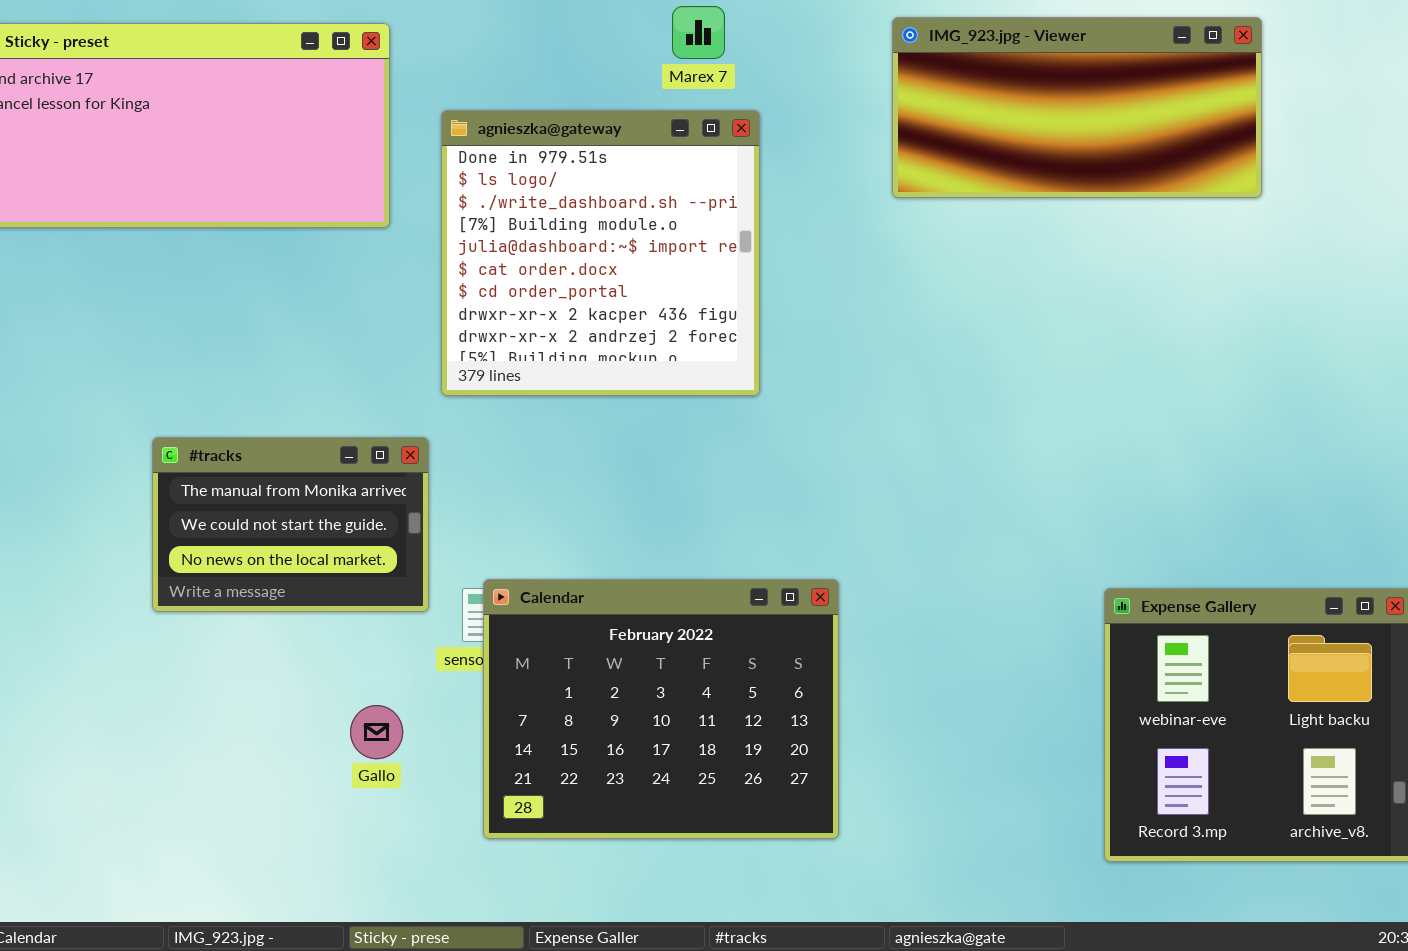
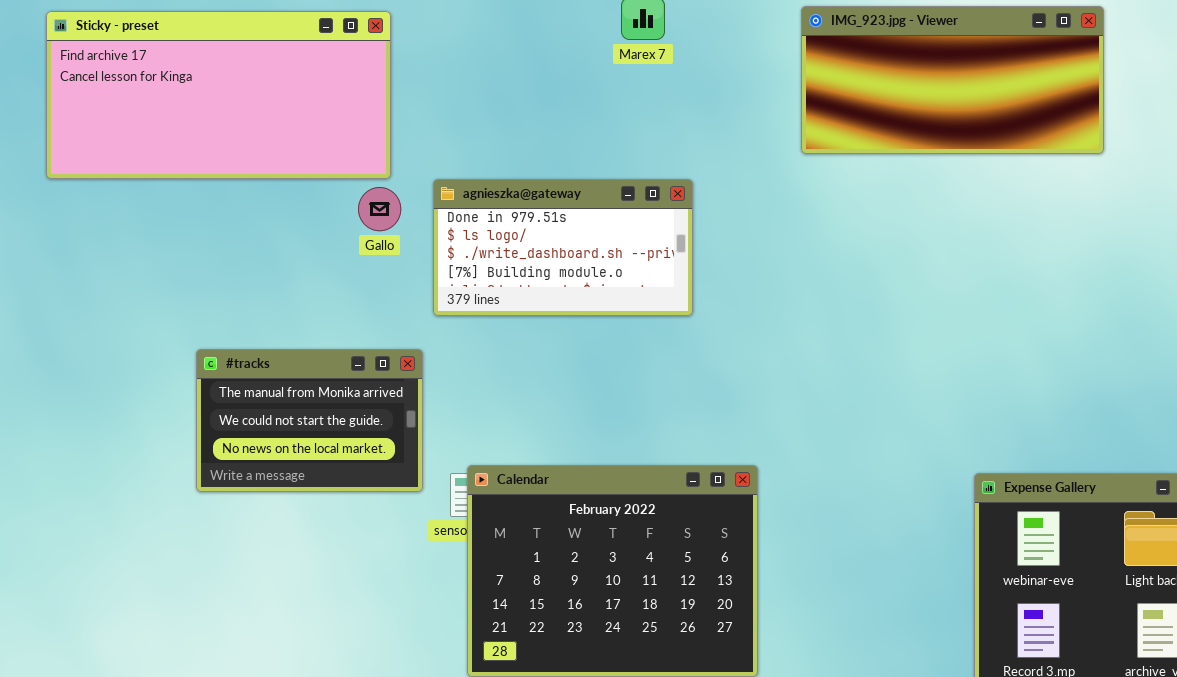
agnieszka@gateway: [441,110,760,396] -> [433,179,693,316], resized
Gallo: [350,705,403,759] -> [358,187,401,231], moved

